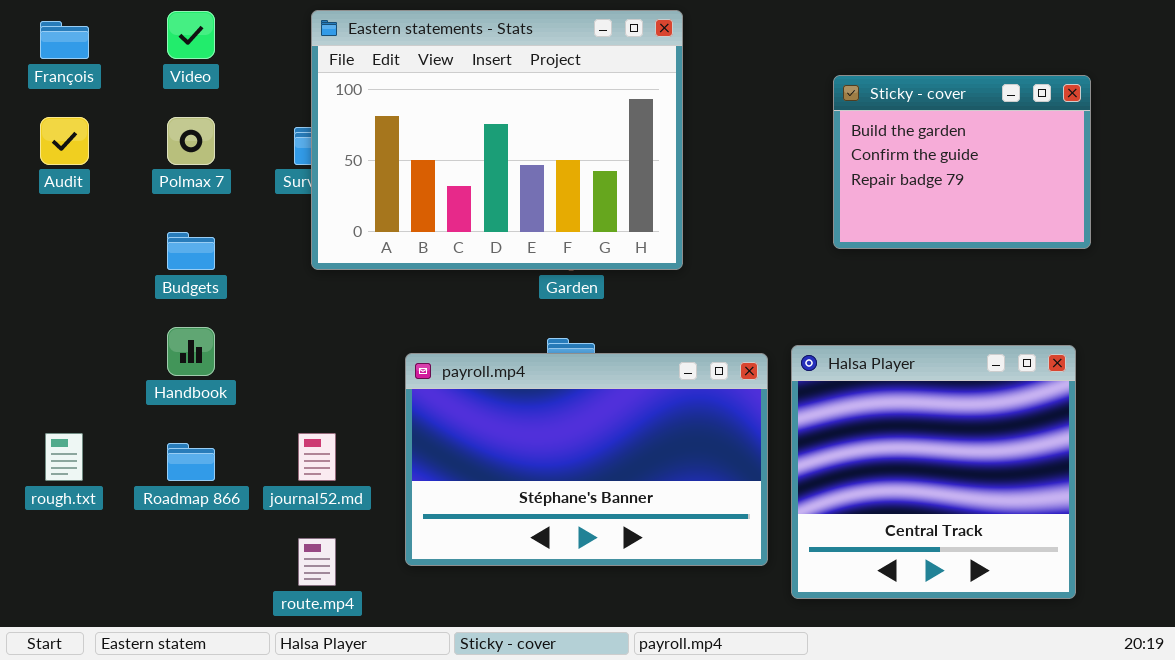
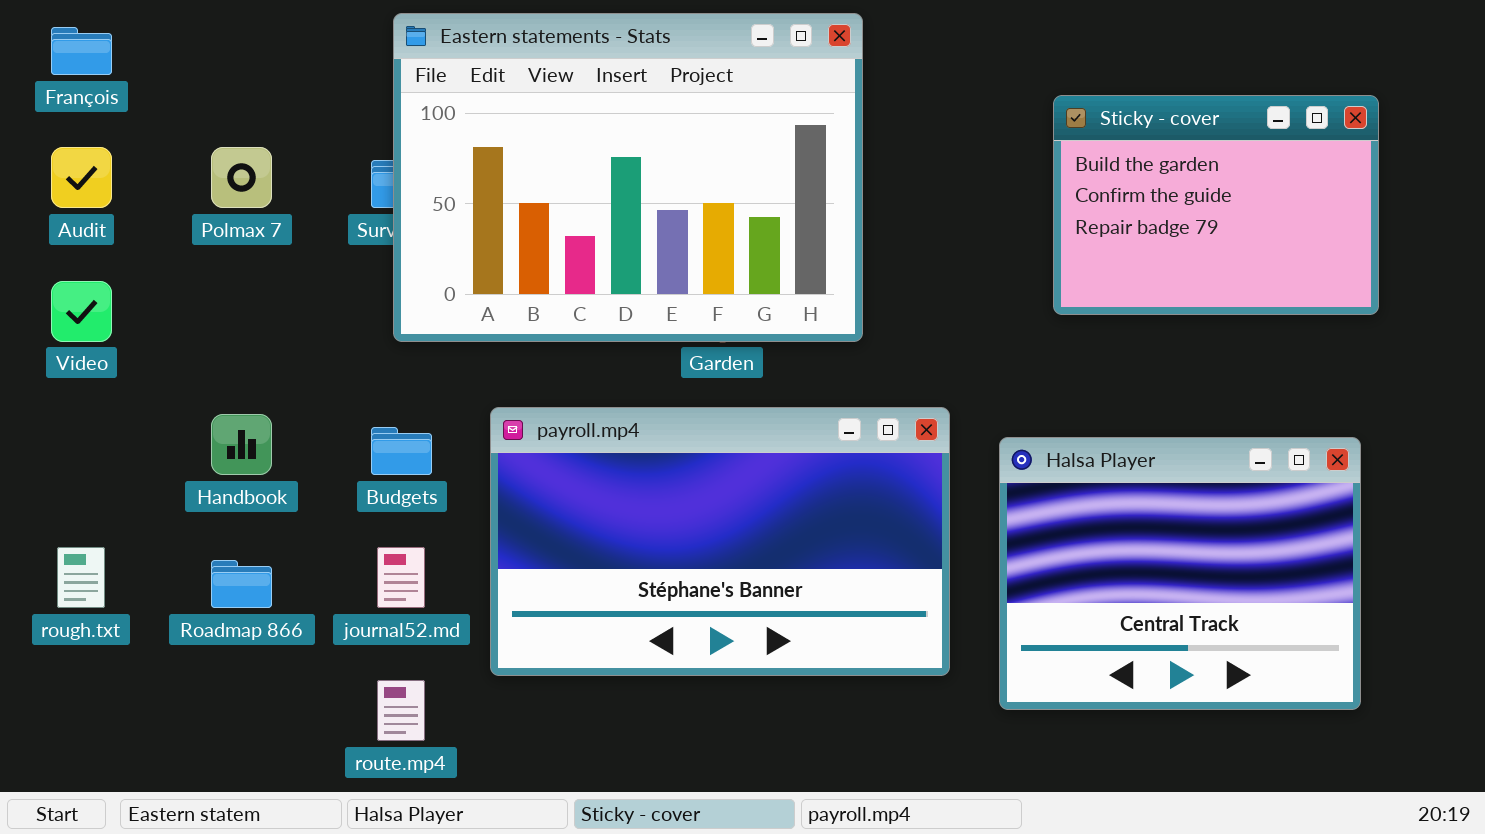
Video: [167,11,215,59] -> [51,281,112,342], moved
Budgets: [167,232,215,270] -> [371,427,432,475], moved
Halsa Player: [791,345,1076,599] -> [999,437,1361,710], resized
payroll.mp4: [405,353,768,566] -> [490,407,950,676], moved

